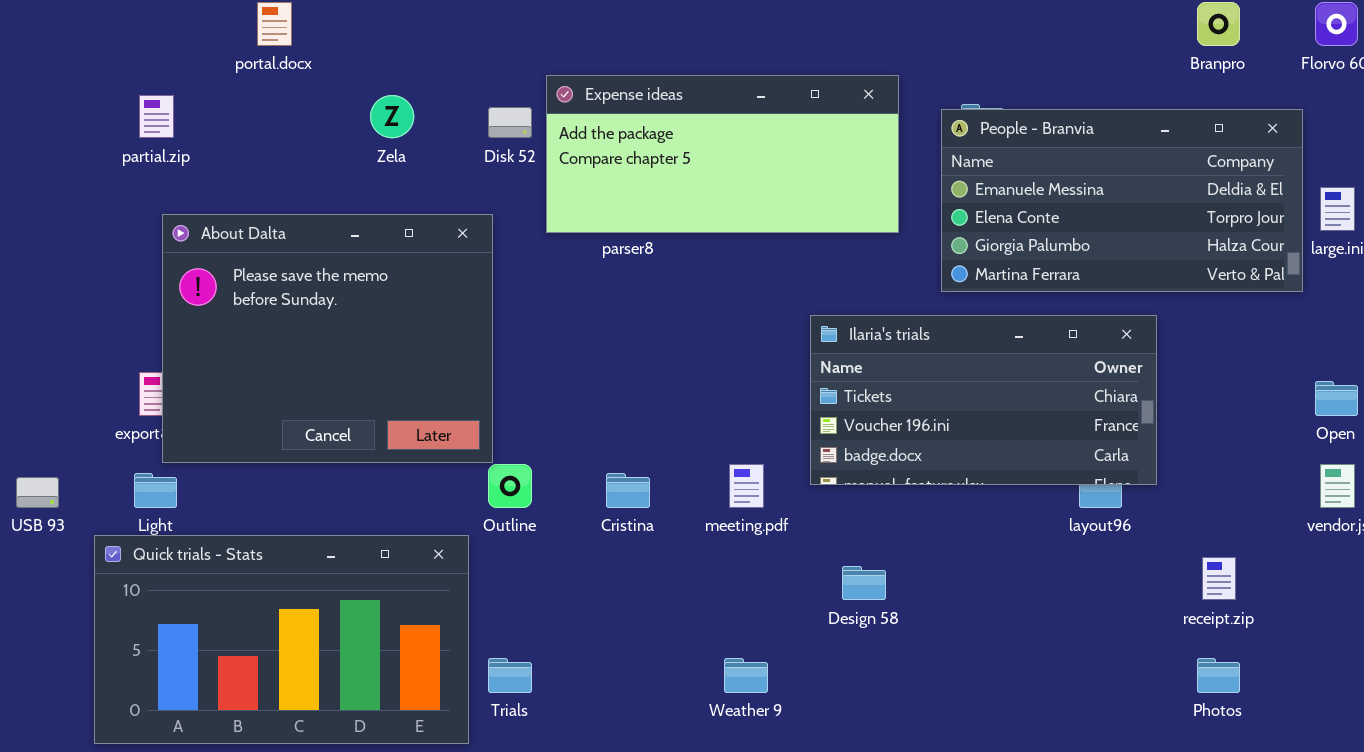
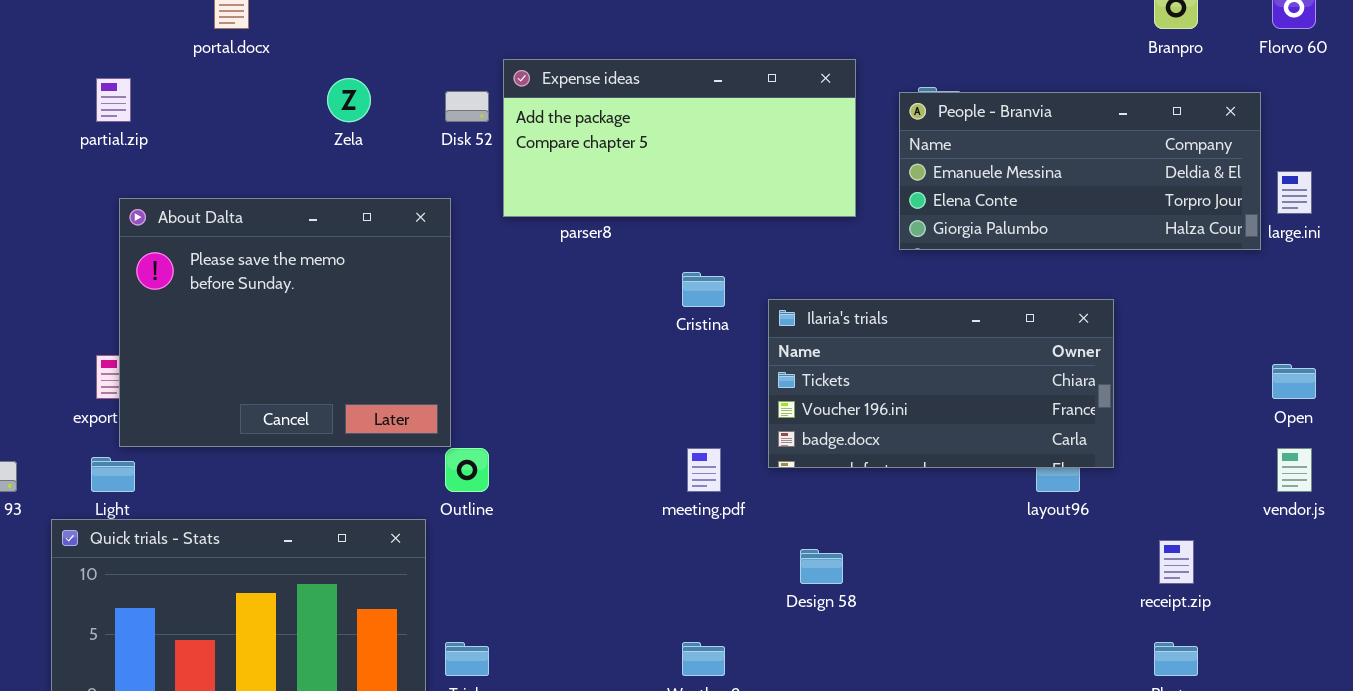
People - Branvia: [941,109,1303,292] -> [899,92,1261,250], resized
Cristina: [606,473,650,508] -> [682,272,725,307], moved

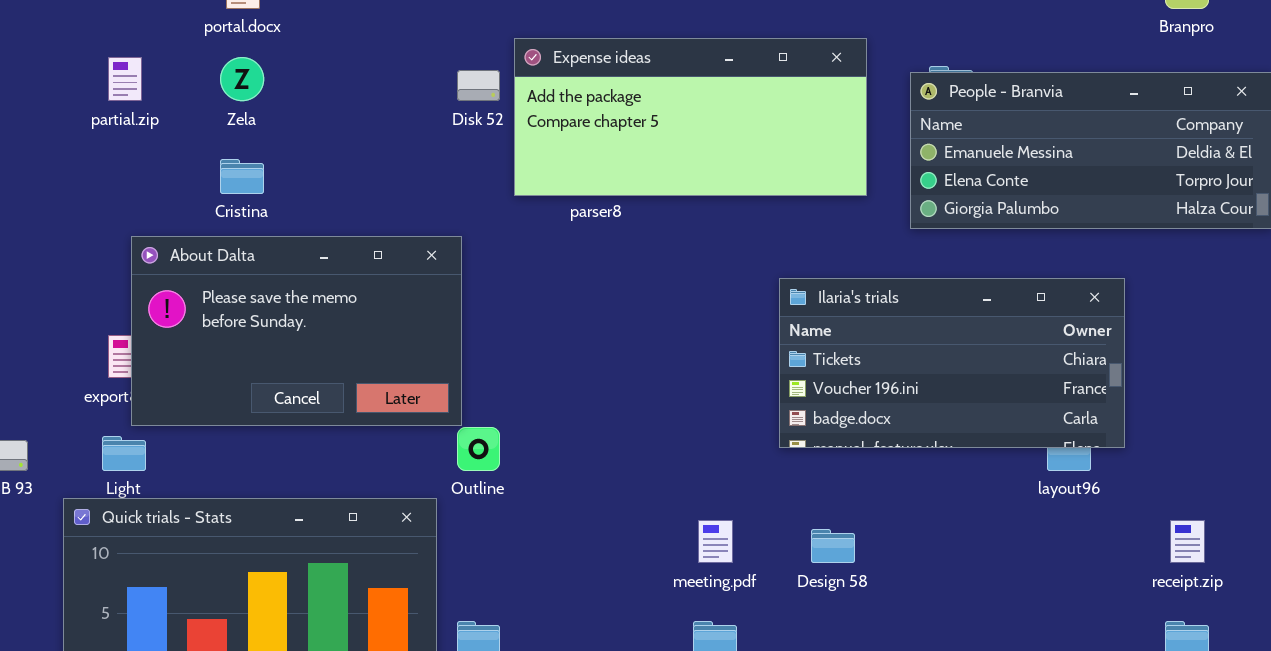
Zela: [327,78,371,122] -> [220,57,264,101], moved
About Dalta: [119,198,451,447] -> [131,236,462,426], resized
Cristina: [682,272,725,307] -> [220,159,264,194], moved
meeting.pdf: [687,448,721,492] -> [698,520,733,563], moved

